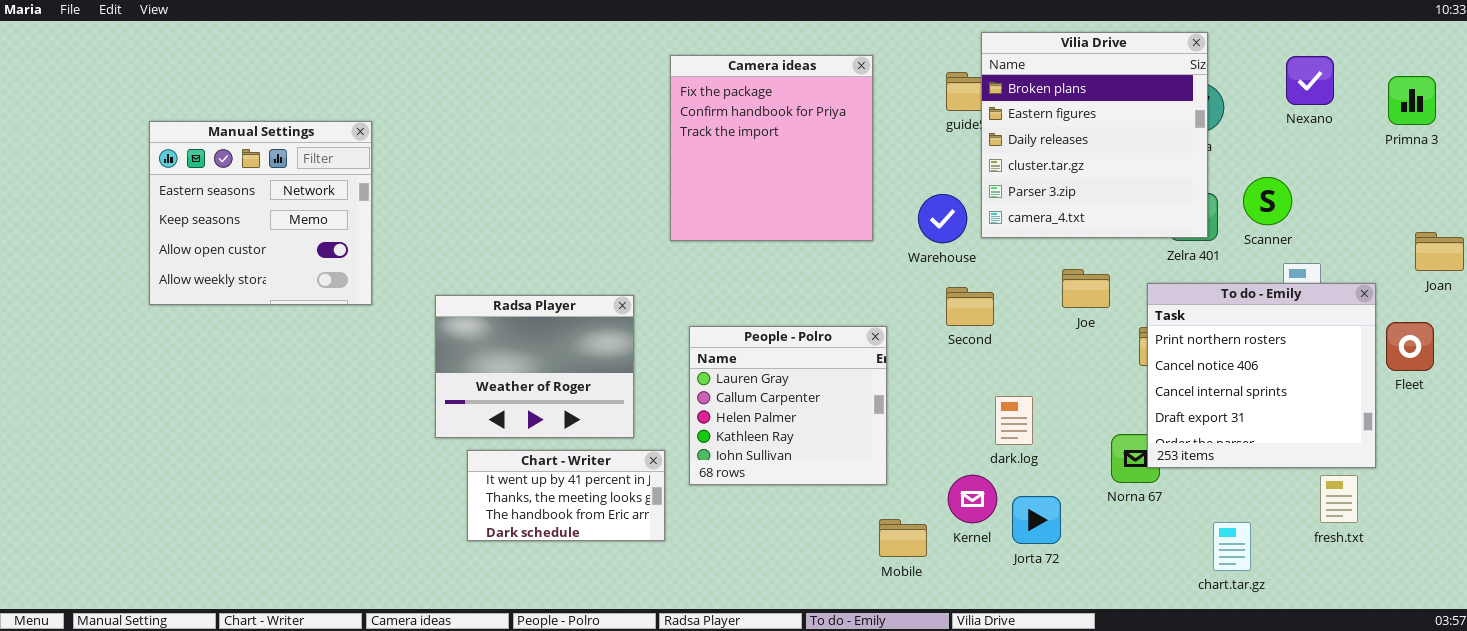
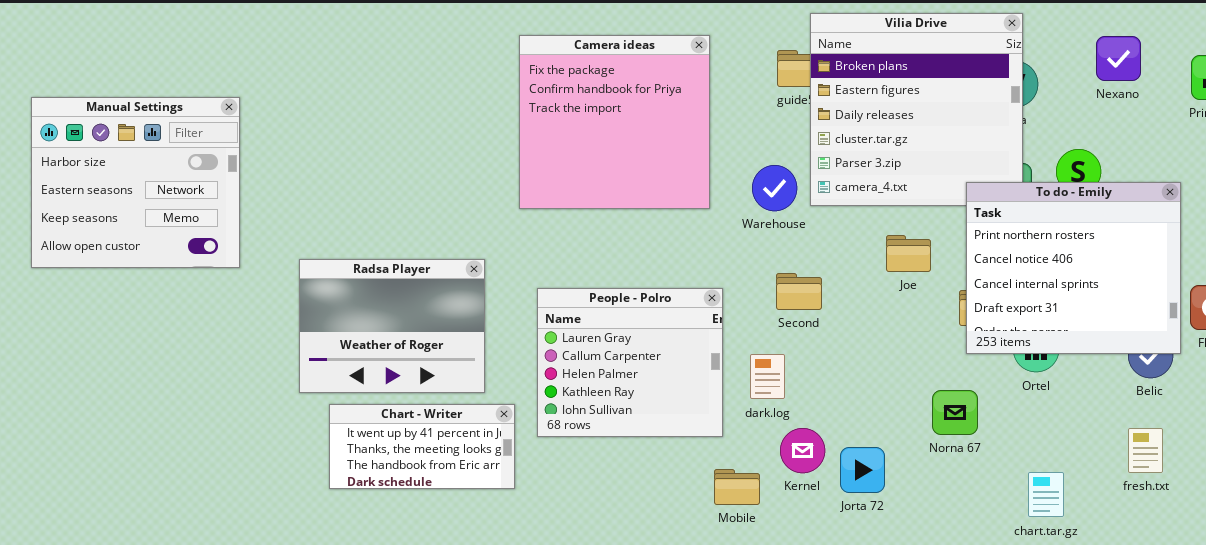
Manual Settings: [149,121,372,305] -> [31,97,240,268], scrolled up 1 row
To do - Emily: [1147,283,1376,468] -> [966,182,1181,354], moved
Second: [946,287,994,326] -> [776,273,822,310], moved
dark.log: [995,396,1033,445] -> [750,354,785,399], moved

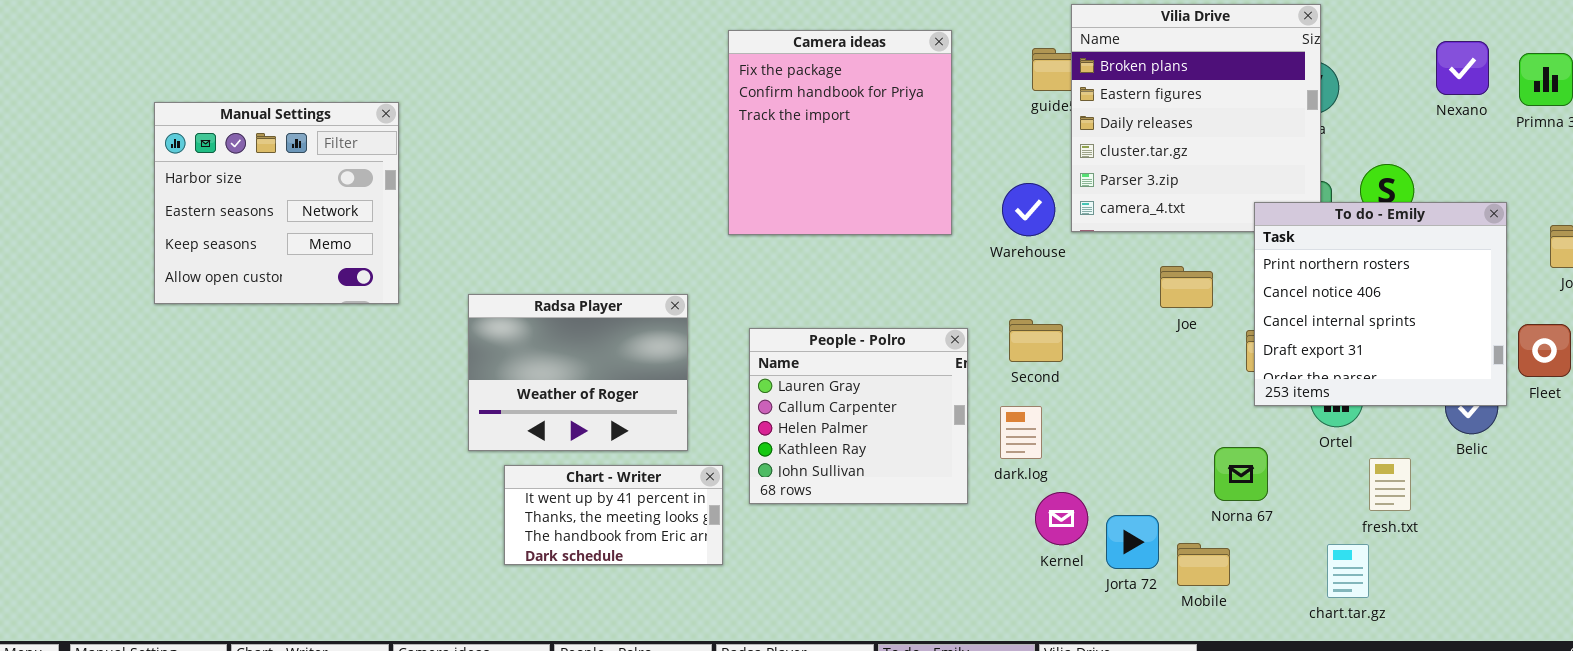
Nexano: [1096,36,1141,81] -> [1436,41,1489,95], moved
Second: [776,273,822,310] -> [1009,319,1063,362], moved
fresh.txt: [1128,428,1163,473] -> [1369,458,1411,511], moved
Mobile: [714,469,760,505] -> [1177,543,1230,586], moved

